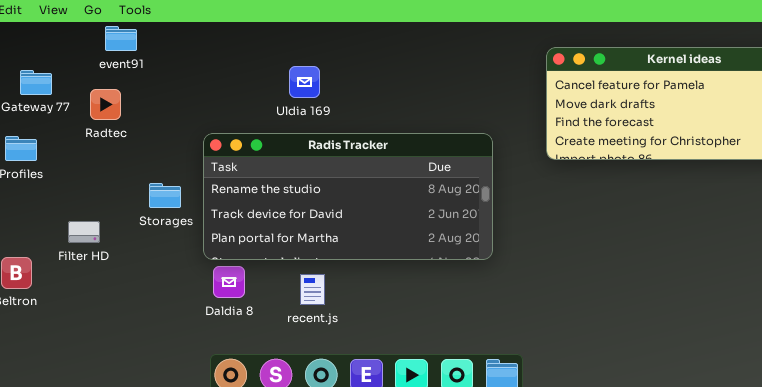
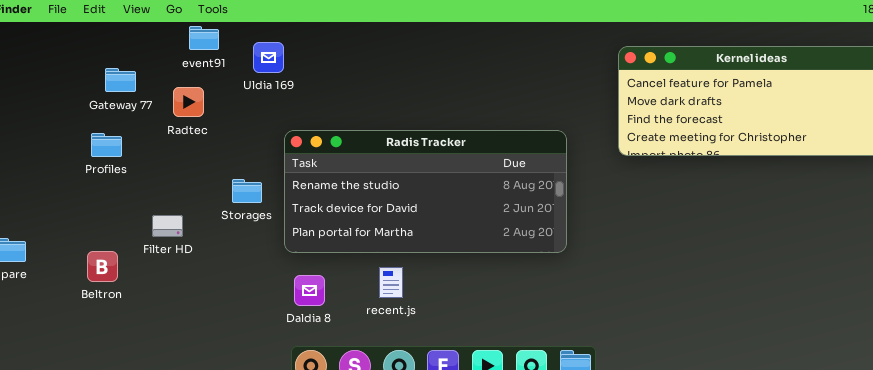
Uldia 169: [289,66,320,98] -> [253,42,284,73], moved
Daldia 8: [213,266,245,298] -> [294,275,325,306], moved

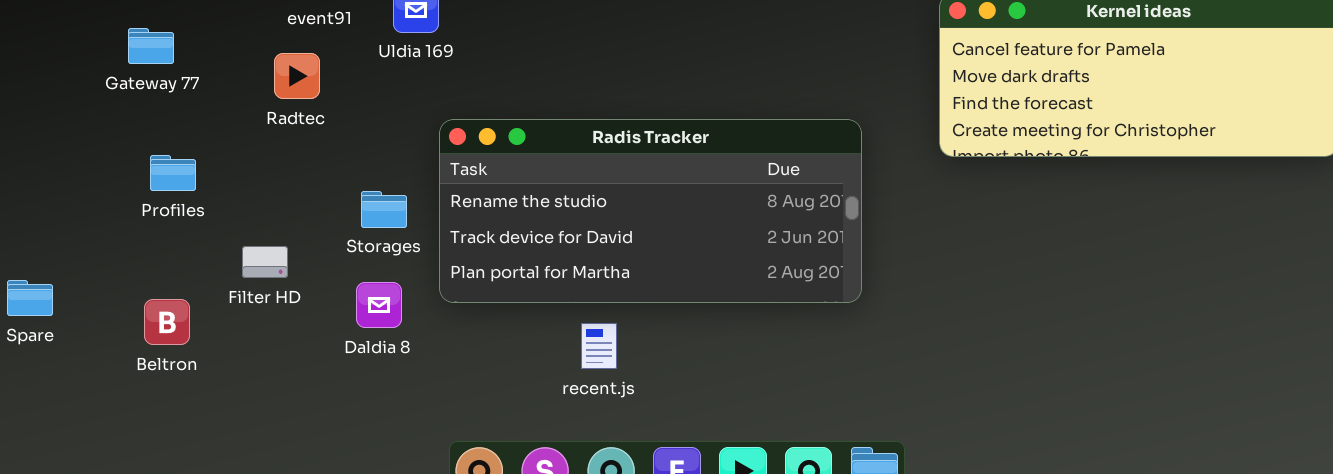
Gateway 77: [105,68,136,92] -> [128,28,174,64], moved
Profiles: [91,133,122,157] -> [150,155,196,191], moved
Daldia 8: [294,275,325,306] -> [356,282,402,328], moved

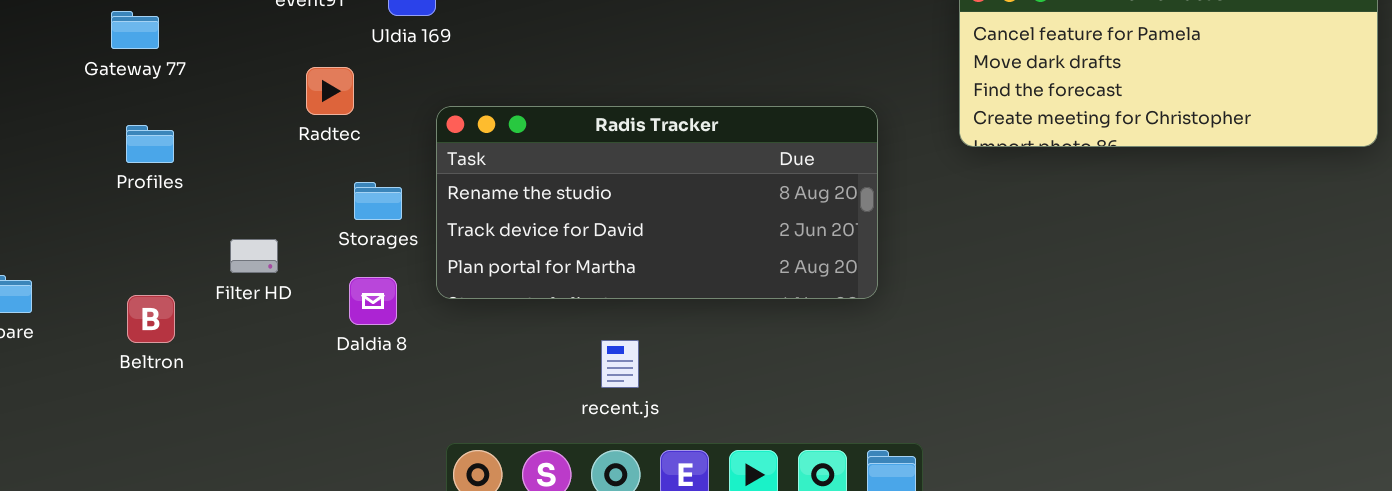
Radtec: [274,53,320,99] -> [306,67,354,115], moved
Profiles: [150,155,196,191] -> [126,125,174,163], moved
recent.js: [581,323,617,369] -> [601,340,639,388], moved

